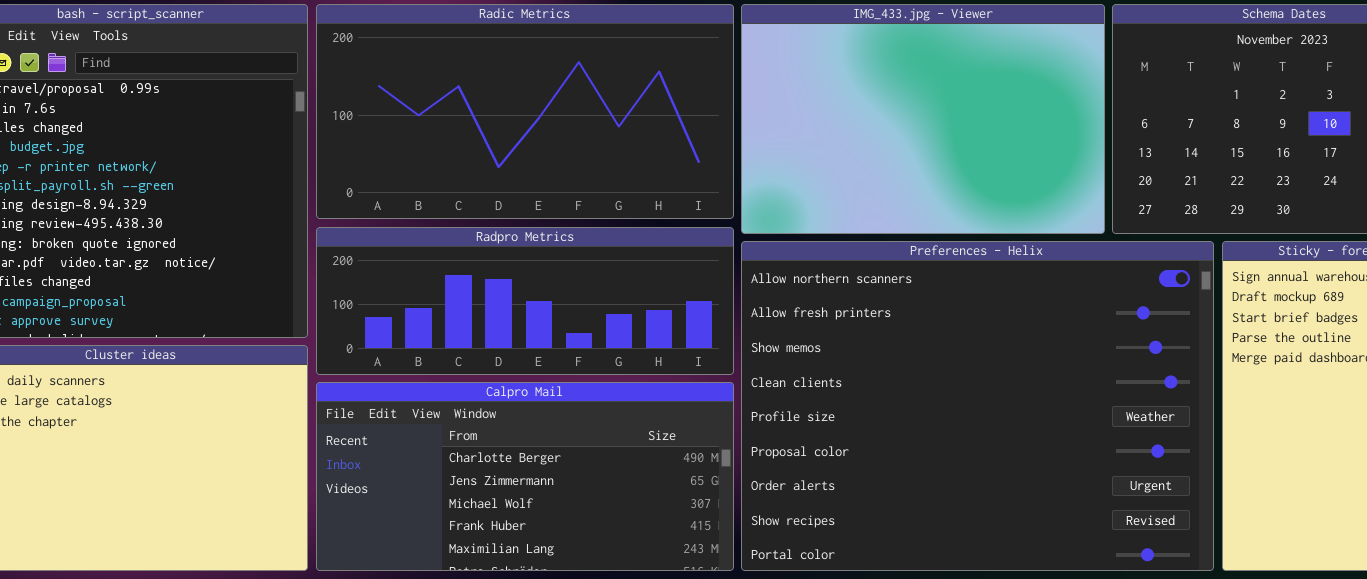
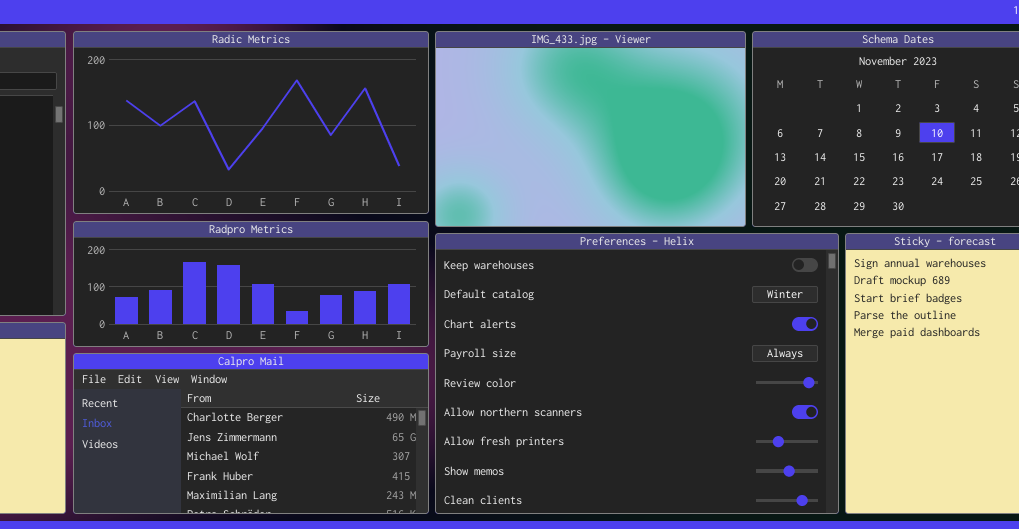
Preferences - Helix: [741,241,1214,571] -> [435,233,839,514], scrolled up 5 rows

